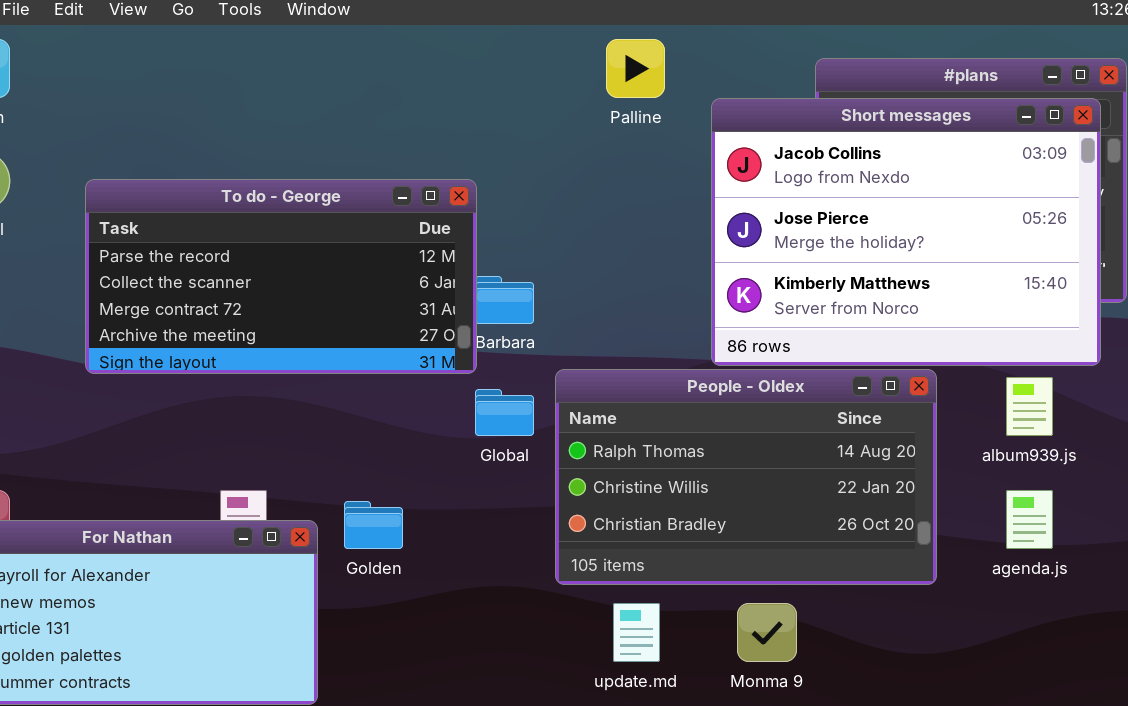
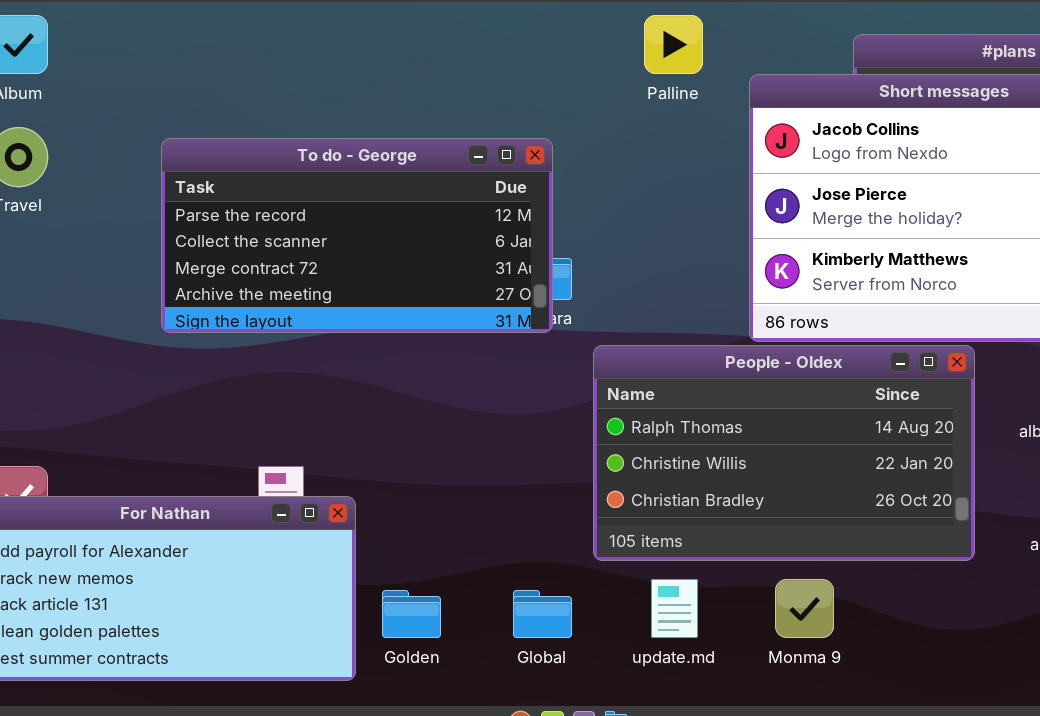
To do - George: [85,179,477,374] -> [161,138,553,333], moved
Global: [475,389,534,436] -> [513,590,572,638], moved
Golden: [344,501,403,549] -> [382,590,441,638], moved

